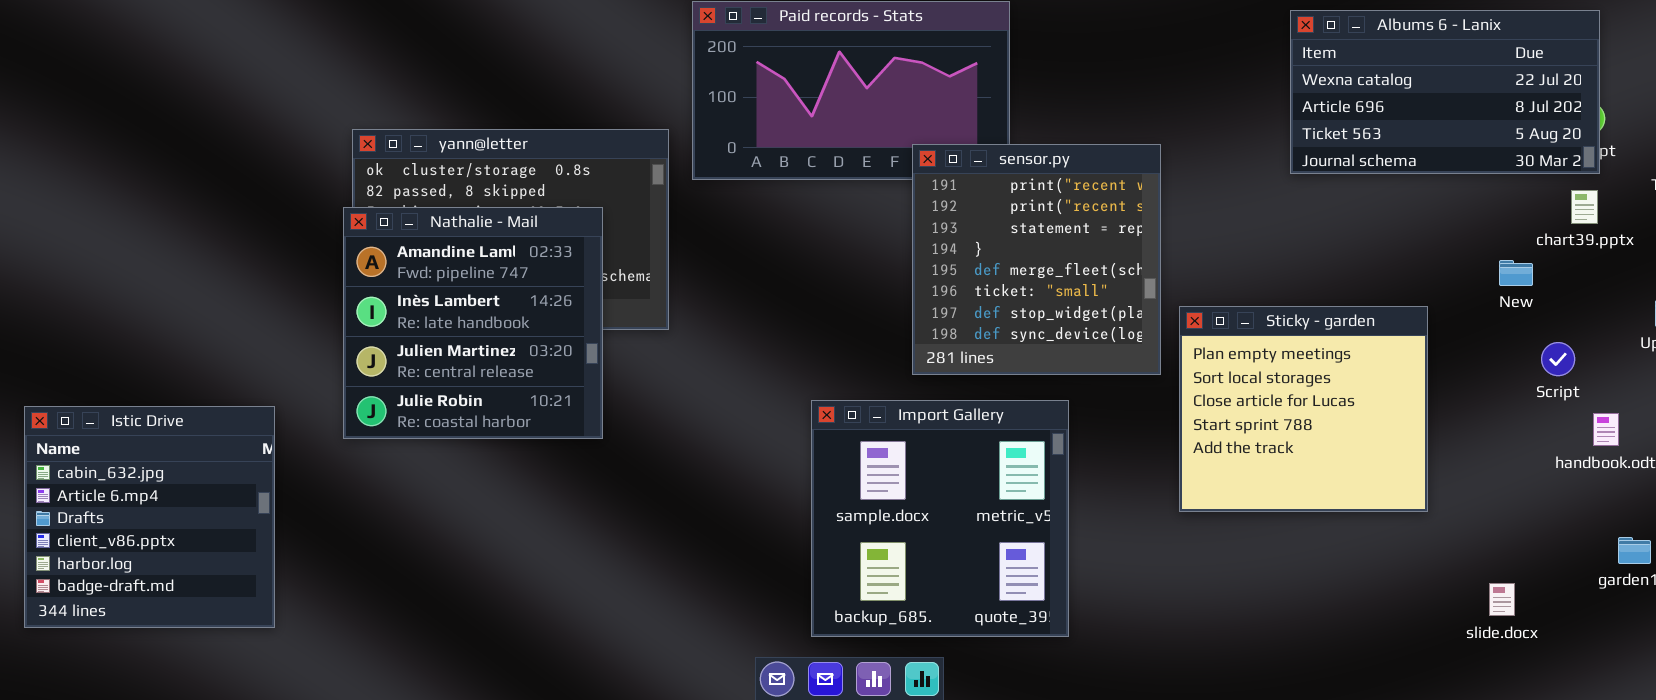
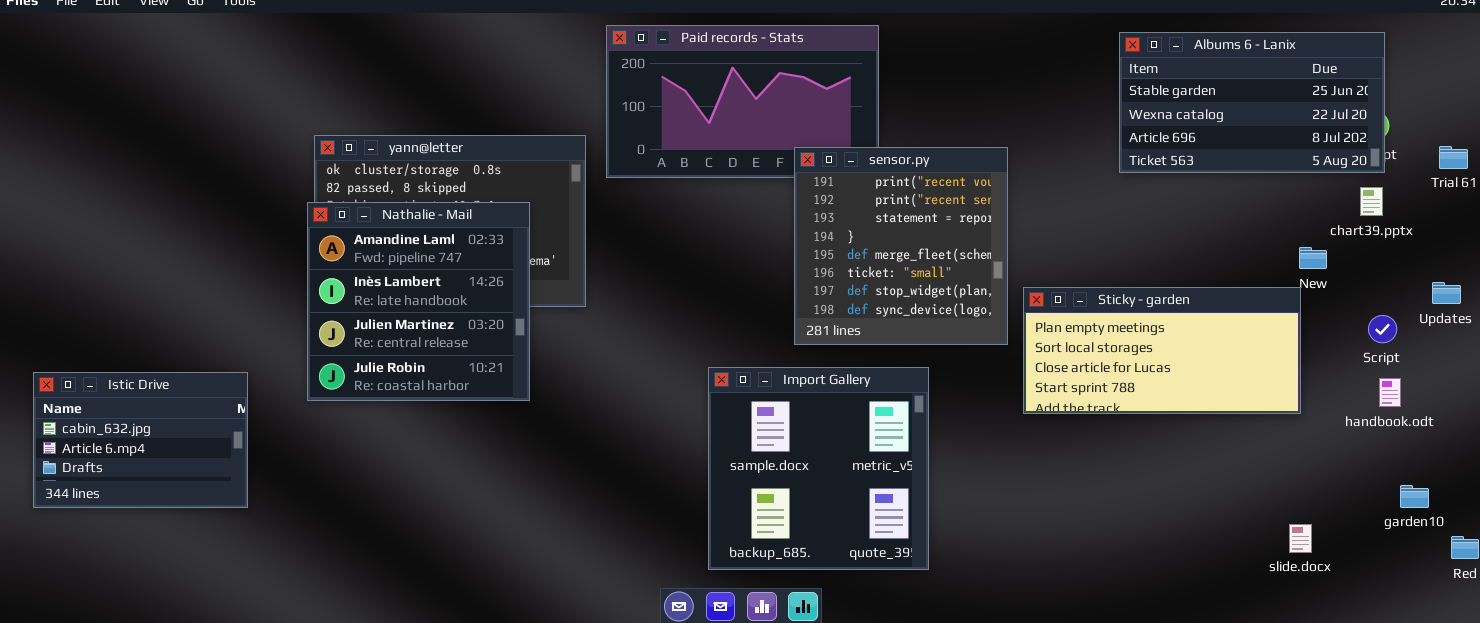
Albums 6 - Lanix: [1290,10,1600,174] -> [1119,32,1385,173], scrolled up 1 row
Sticky - garden: [1179,306,1428,512] -> [1023,287,1301,414], resized
Script: [1541,342,1575,376] -> [1368,315,1397,343], moved
Istic Drive: [24,406,275,628] -> [33,372,248,508], resized

